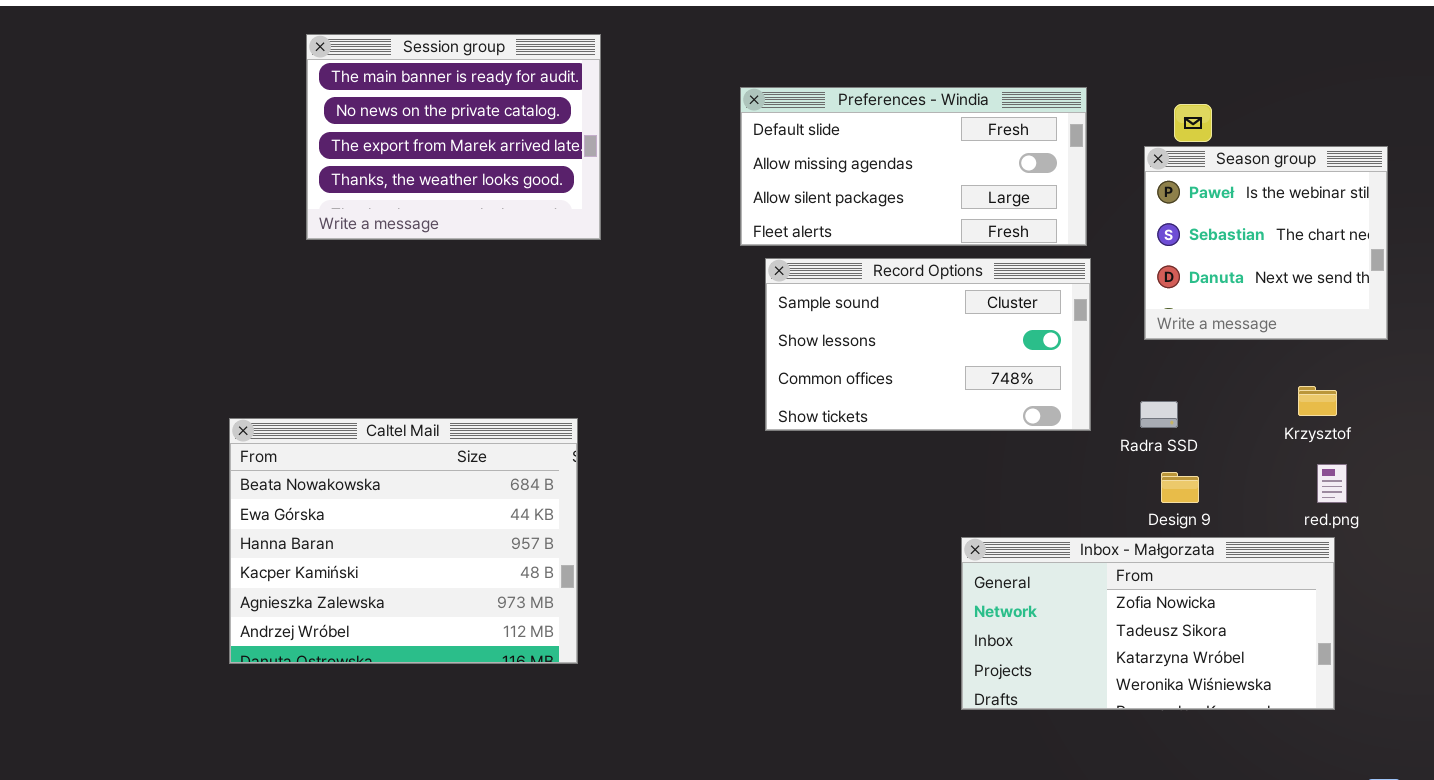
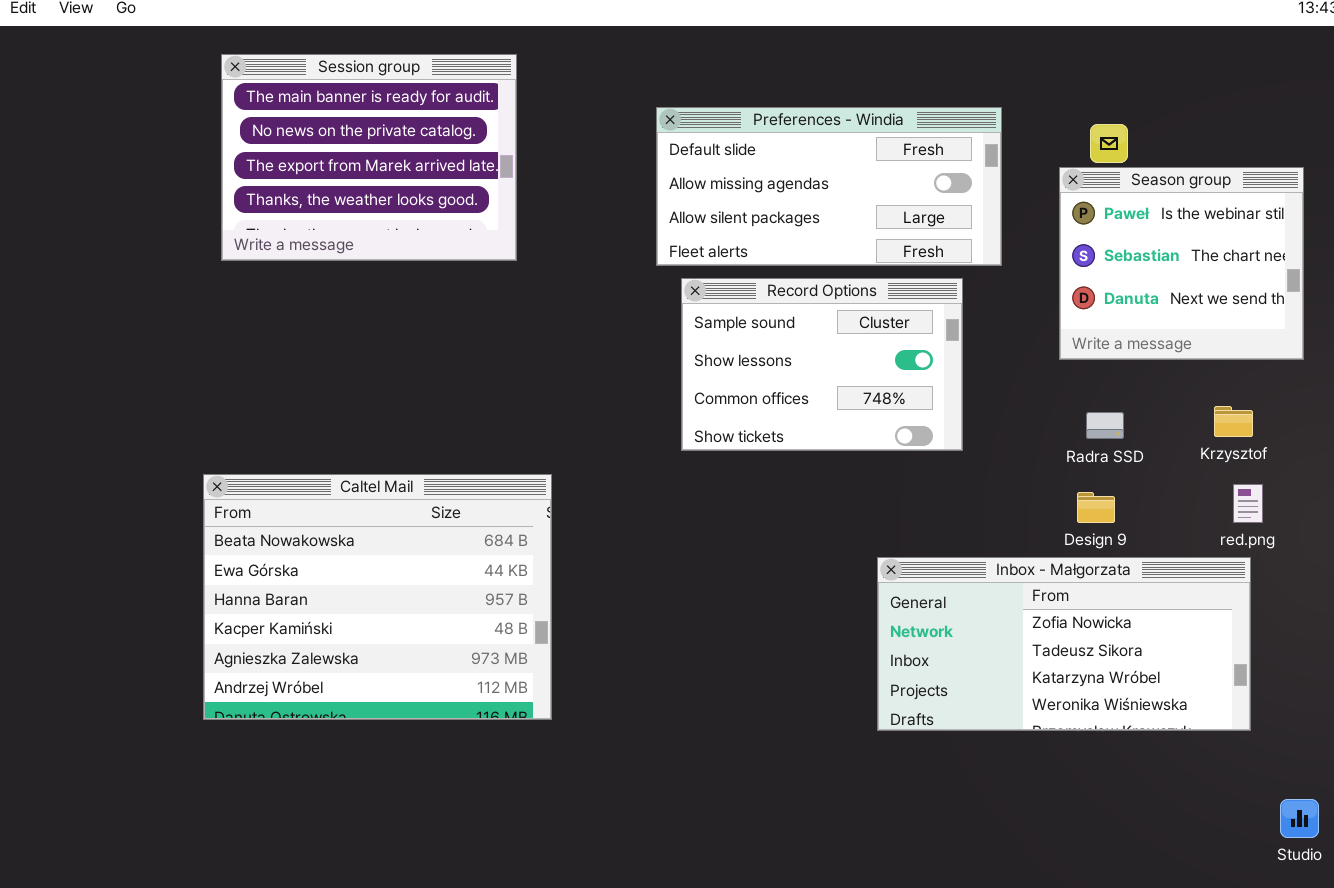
Record Options: [765,258,1091,431] -> [681,278,963,451], resized
Radra SSD: [1140,401,1178,428] -> [1086,412,1124,439], moved
Caltel Mail: [229,418,578,664] -> [203,474,552,720], moved

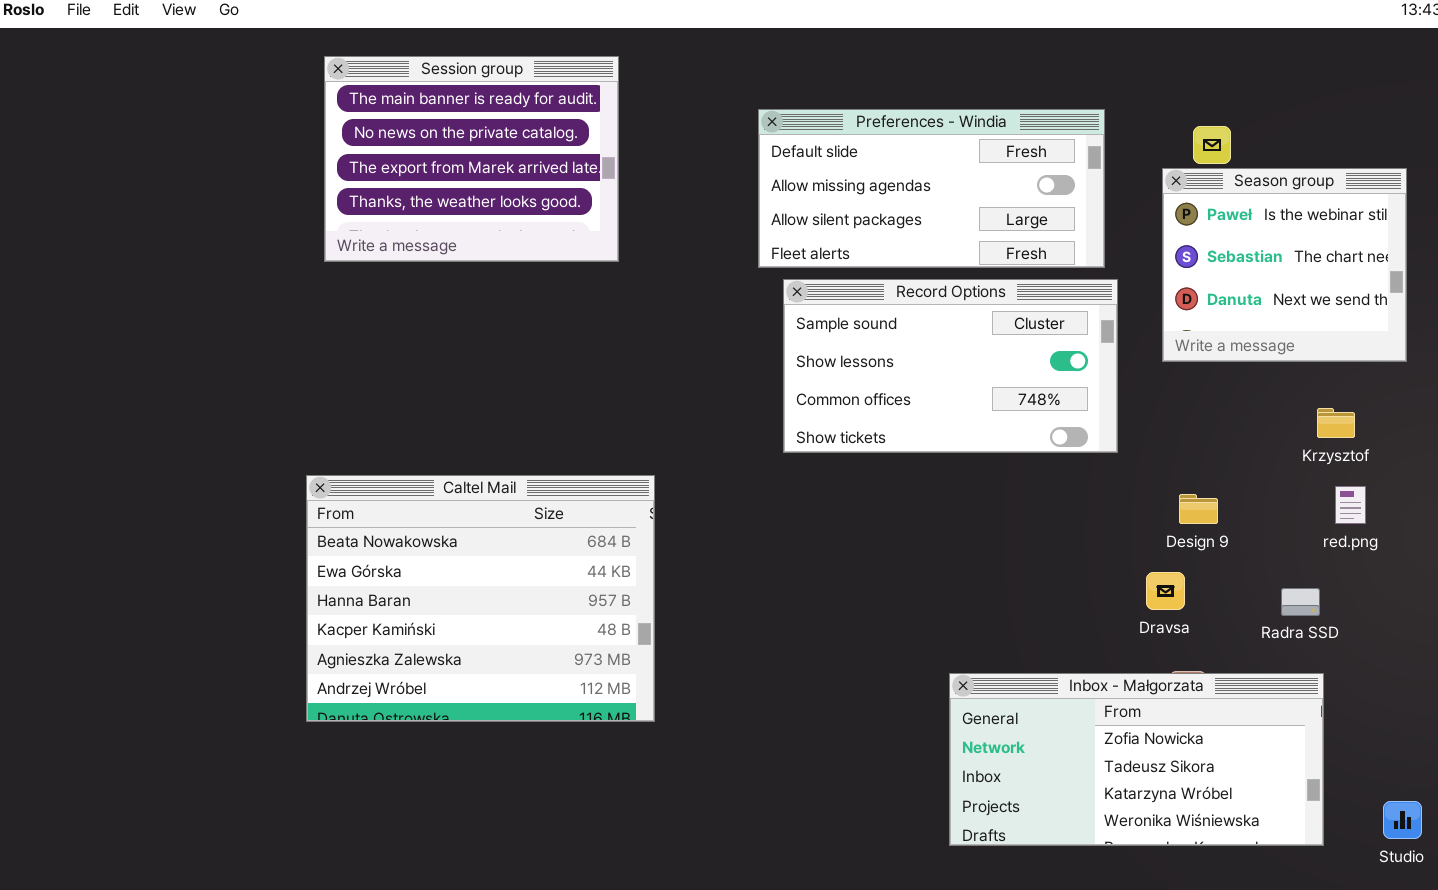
Record Options: [681,278,963,451] -> [783,279,1118,453], resized
Radra SSD: [1086,412,1124,439] -> [1281,588,1320,616], moved
Inbox - Małgorzata: [877,557,1251,731] -> [949,673,1324,846], moved

